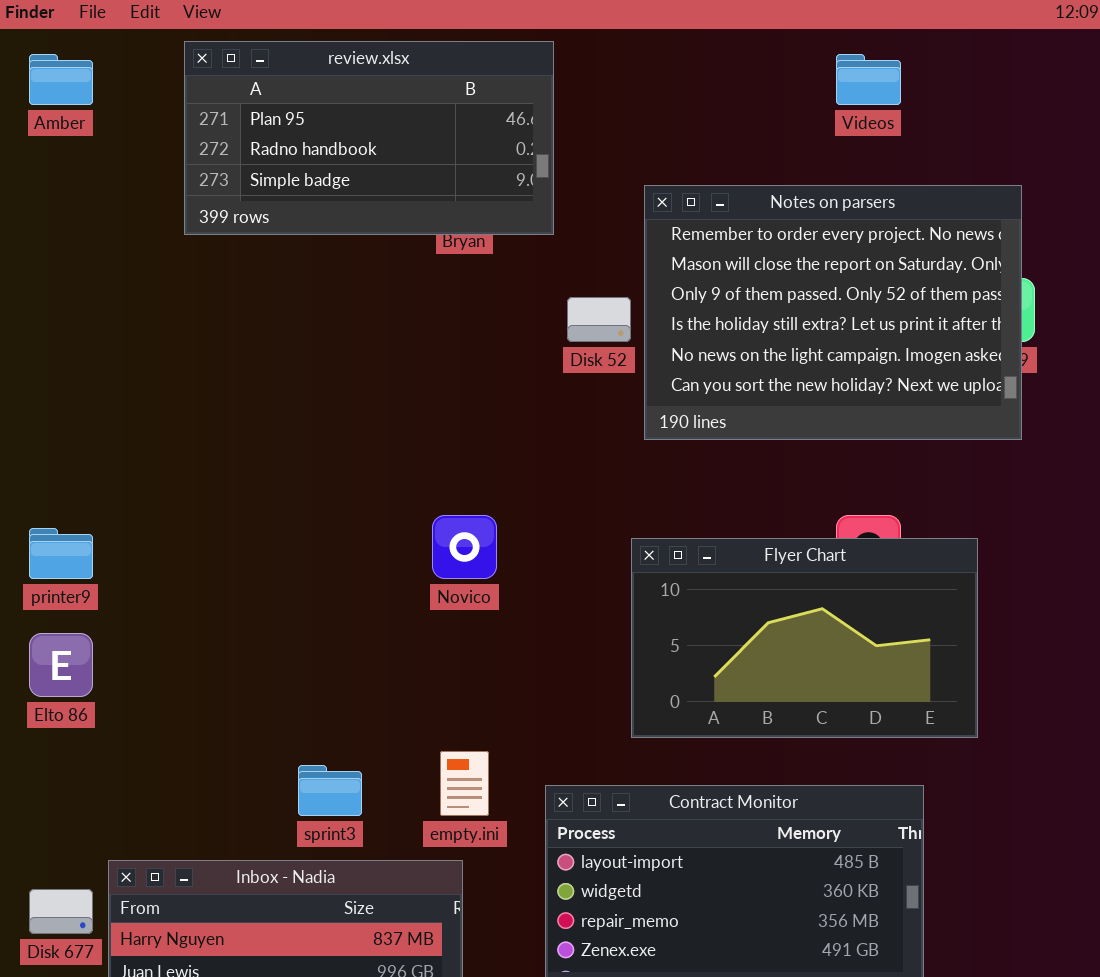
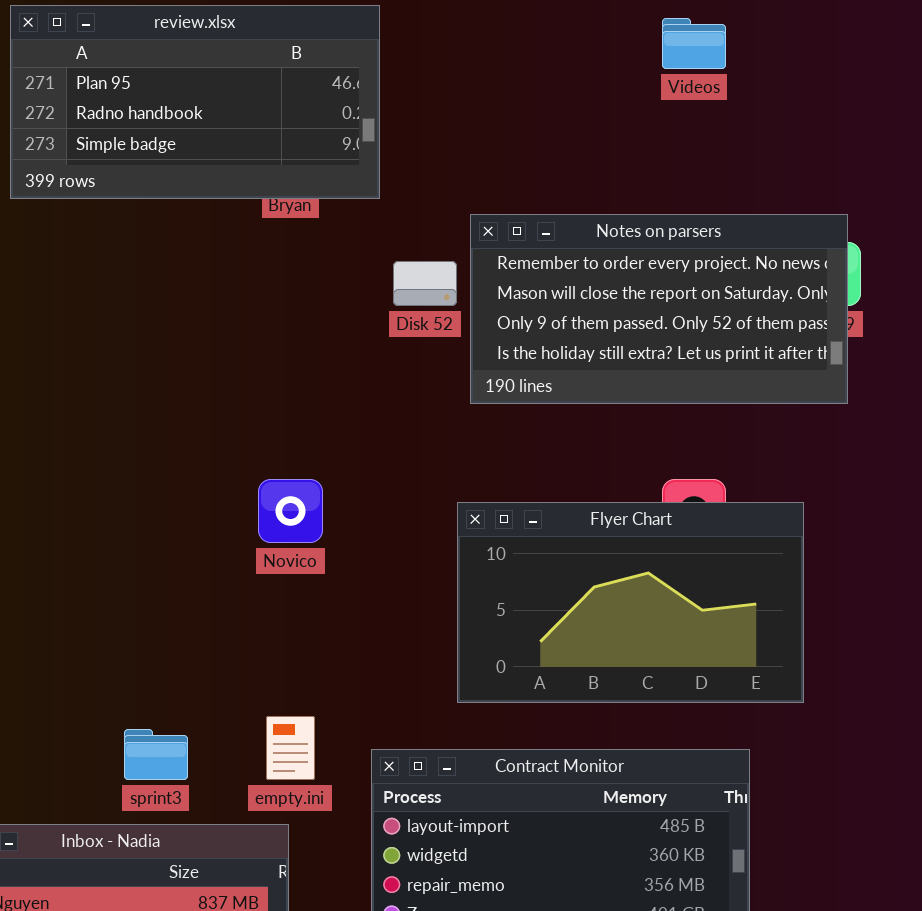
Notes on parsers: [644,185,1022,440] -> [470,214,848,404], resized

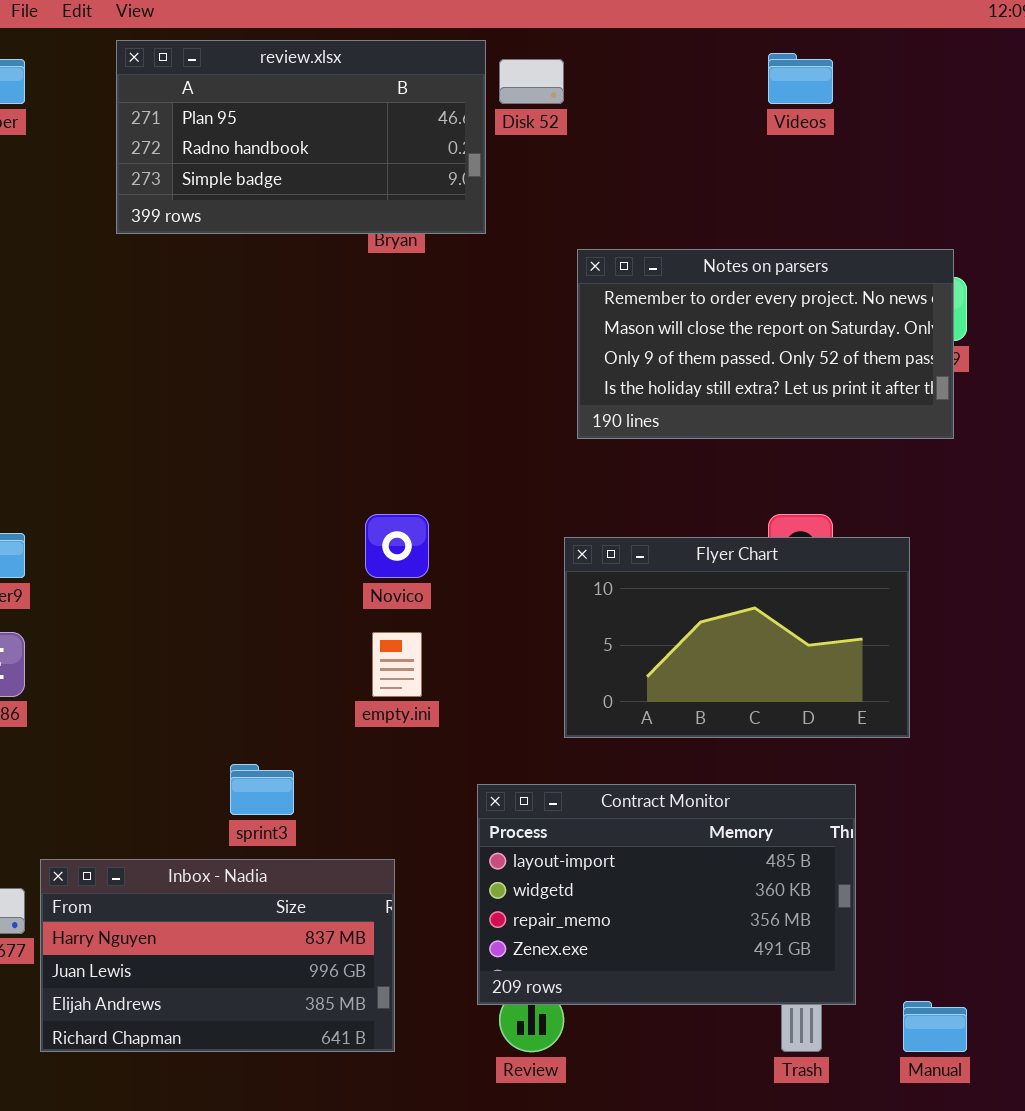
Disk 52: [393,261,457,306] -> [499,59,564,104], moved
empty.ini: [266,716,315,780] -> [372,632,422,697], moved

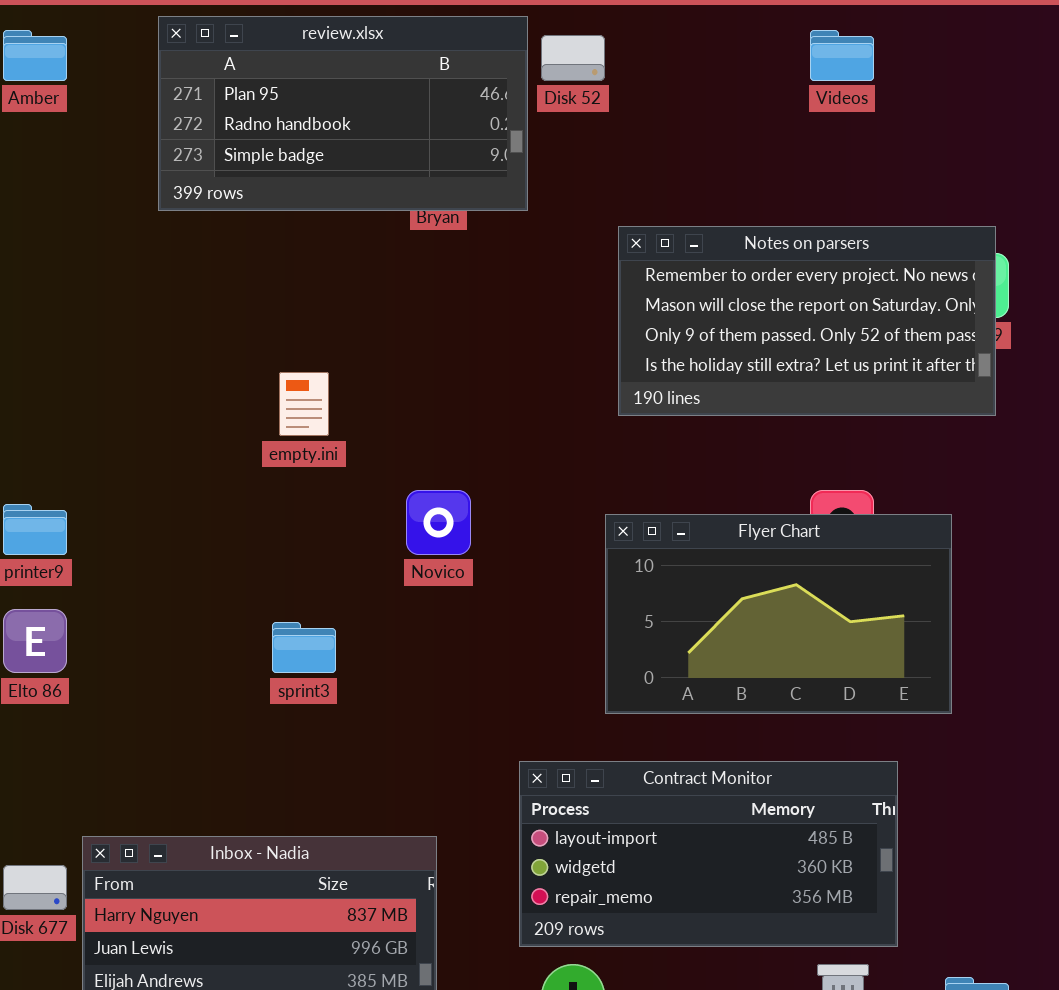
empty.ini: [372,632,422,697] -> [279,372,329,436], moved
sprint3: [230,764,294,815] -> [272,622,336,673], moved
Contract Monitor: [477,784,856,1005] -> [519,761,898,947], resized

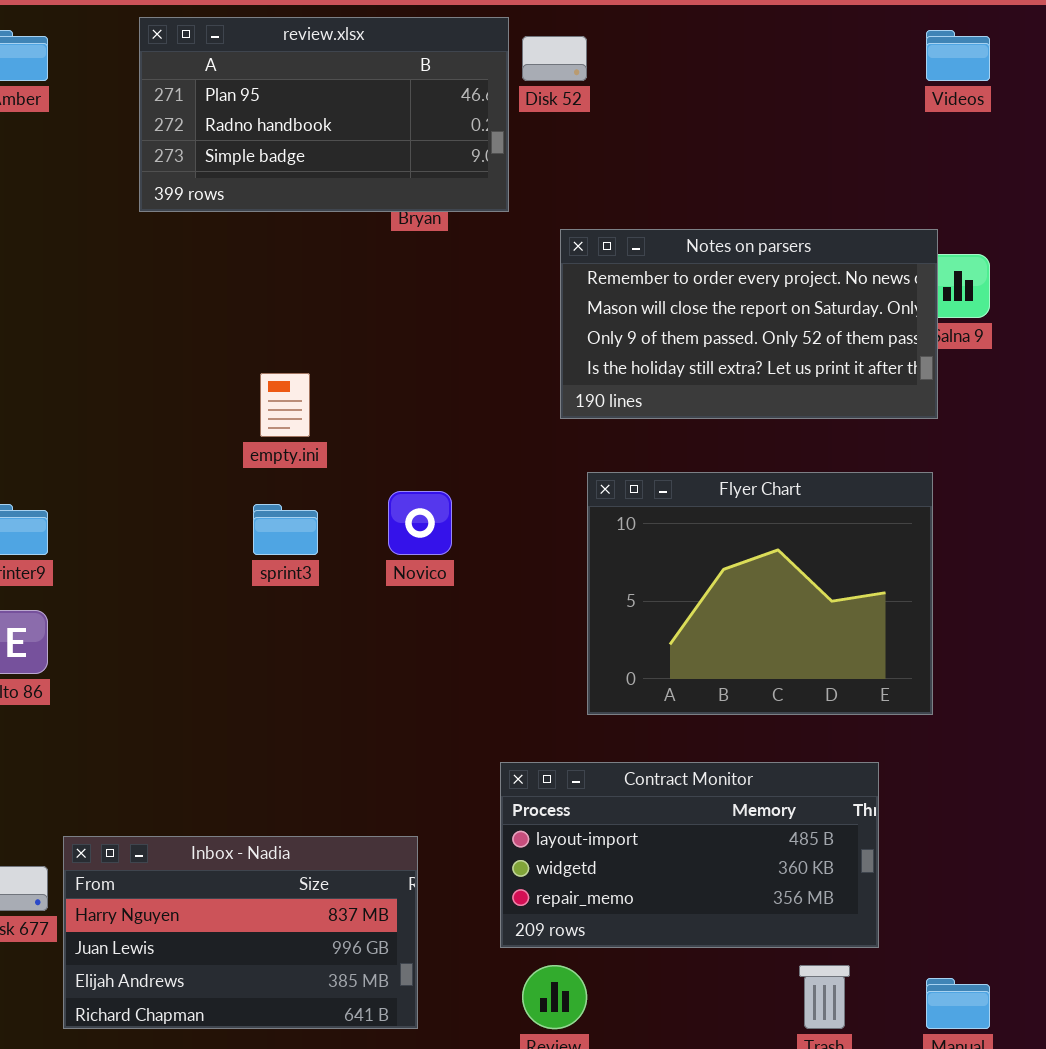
Videos: [810,30,874,81] -> [926,30,990,81], moved
Notes on parsers: [618,226,996,416] -> [560,229,938,419], moved
Flyer Chart: [605,514,952,714] -> [587,472,933,715], resized
sprint3: [272,622,336,673] -> [253,504,318,555], moved

